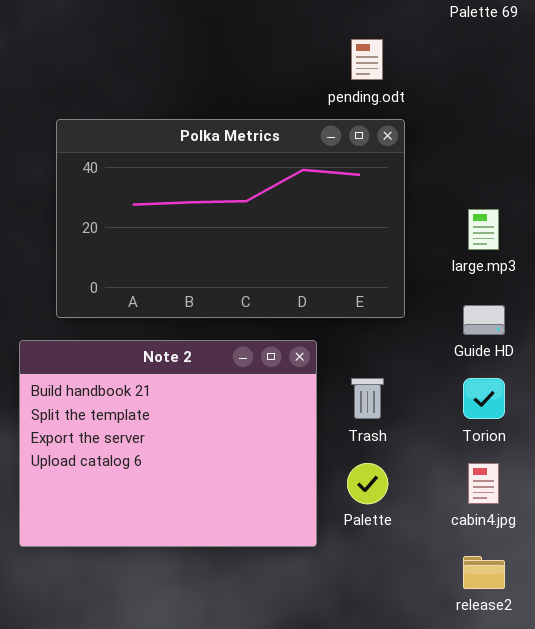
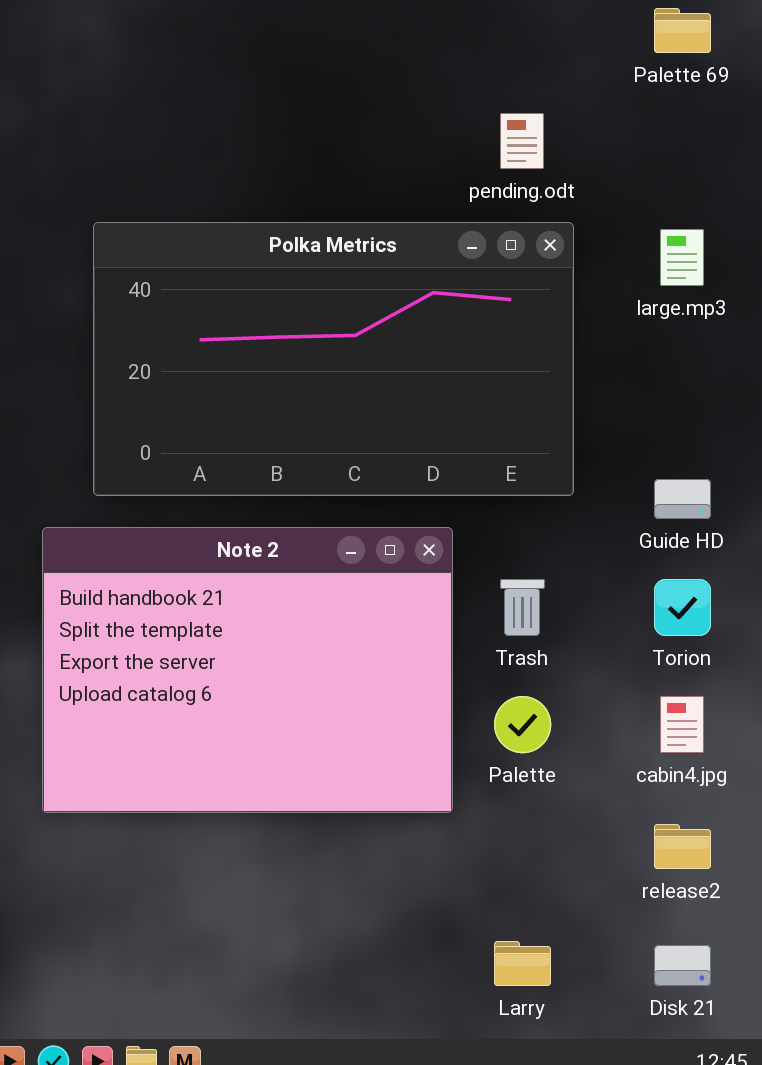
large.mp3: [468,209,499,250] -> [660,229,704,286], moved

